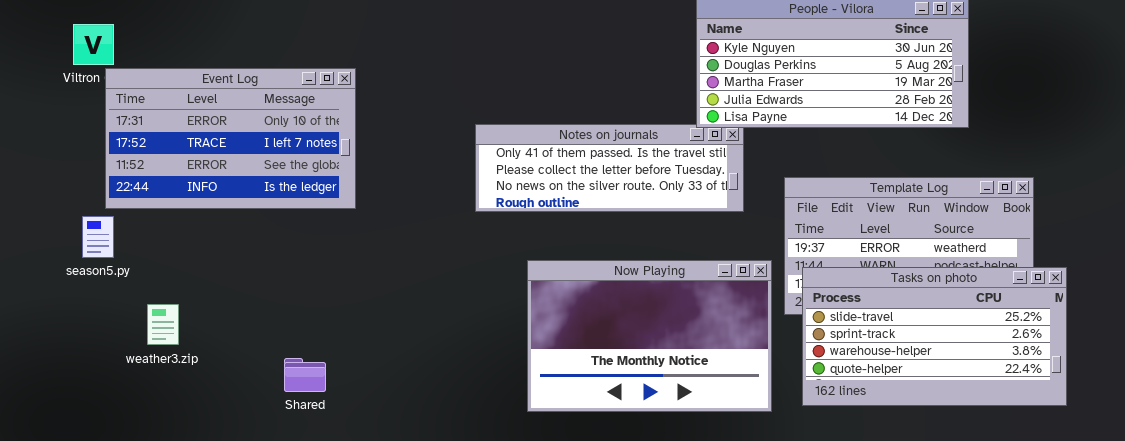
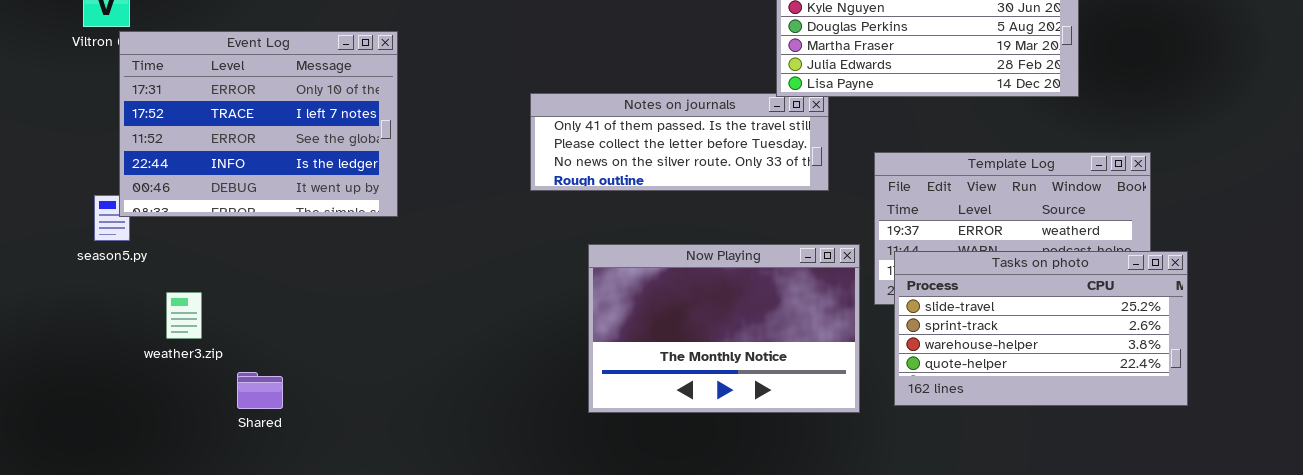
Event Log: [105,68,356,209] -> [119,31,398,217], resized
Shared: [284,358,326,392] -> [237,372,283,409], moved

